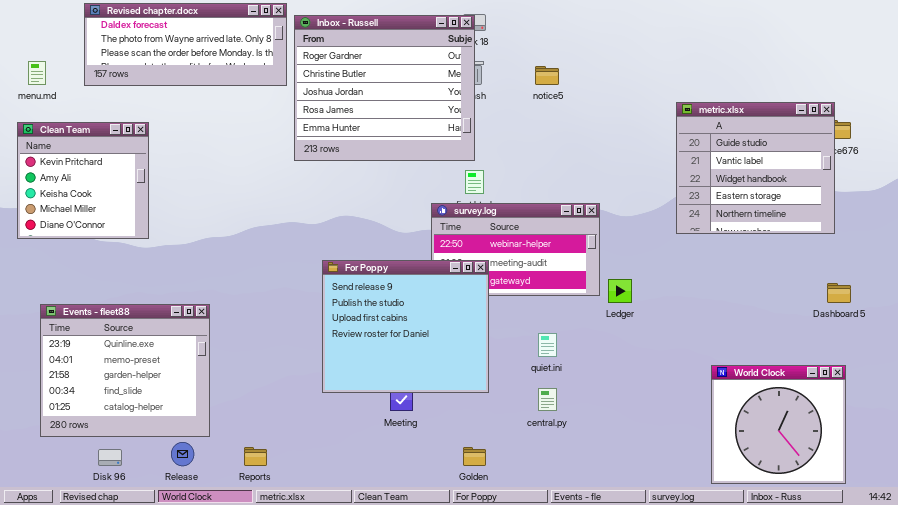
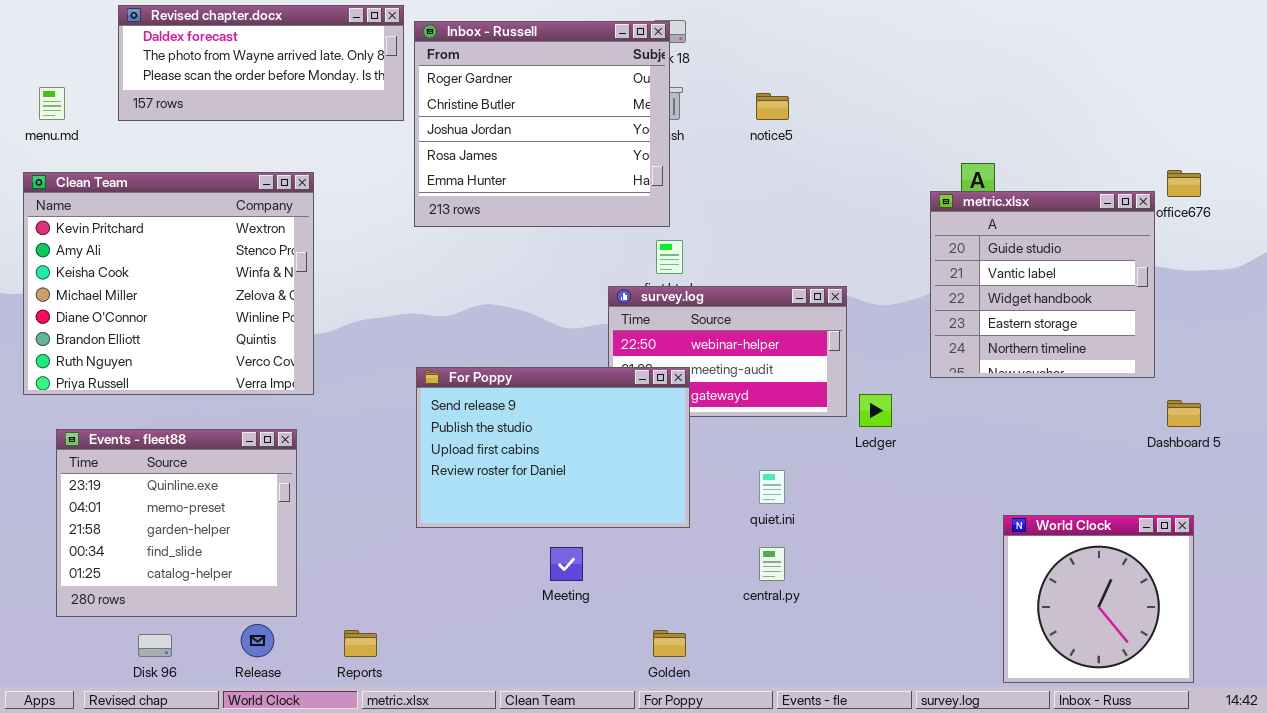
metric.xlsx: [676,102,835,234] -> [930,191,1155,378], moved
Clean Team: [17,122,149,239] -> [23,172,314,395], resized
For Poppy: [322,260,489,393] -> [416,367,690,528], resized

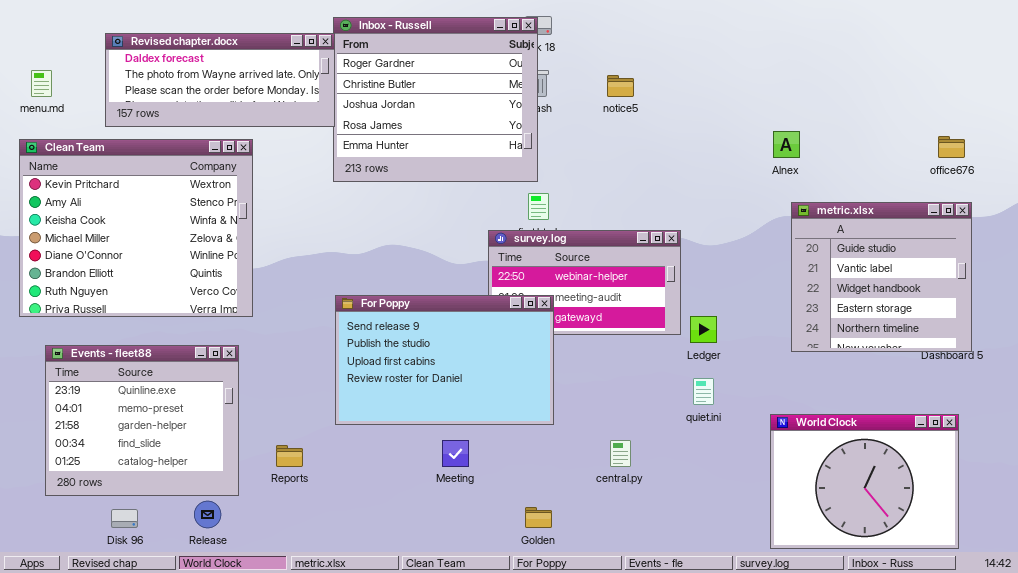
Revised chapter.docx: [118,5,404,121] -> [105,33,335,127], moved
metric.xlsx: [930,191,1155,378] -> [791,202,972,352], moved
quiet.ini: [759,470,785,504] -> [693,378,714,405], moved
World Clock: [1003,515,1194,683] -> [770,414,959,549], resized
Reports: [344,630,377,657] -> [276,445,303,467], moved

